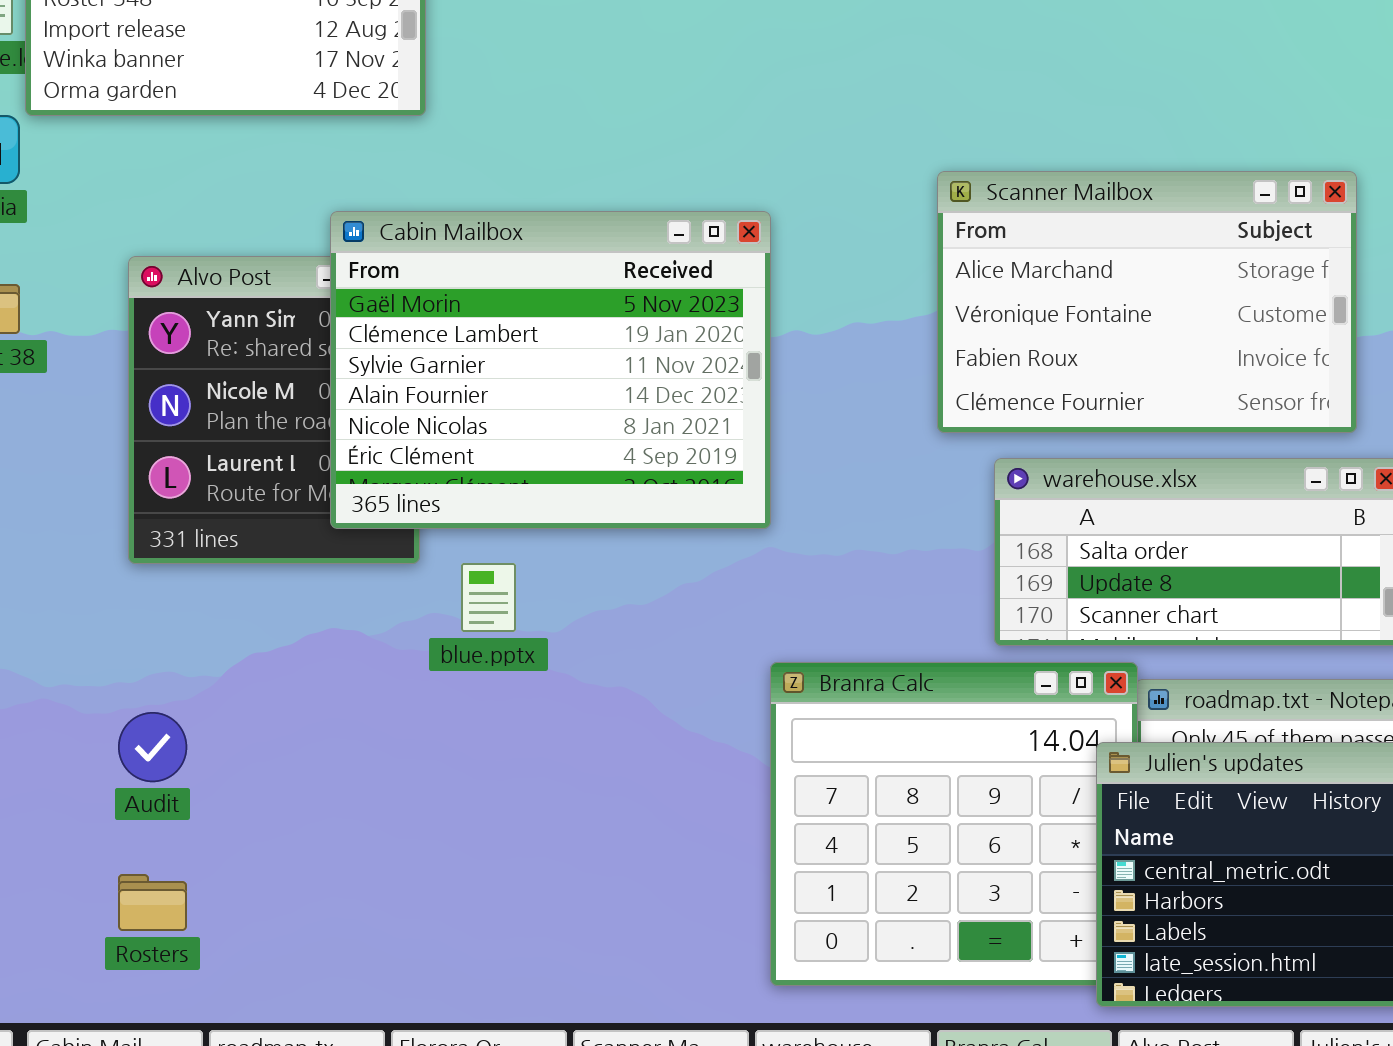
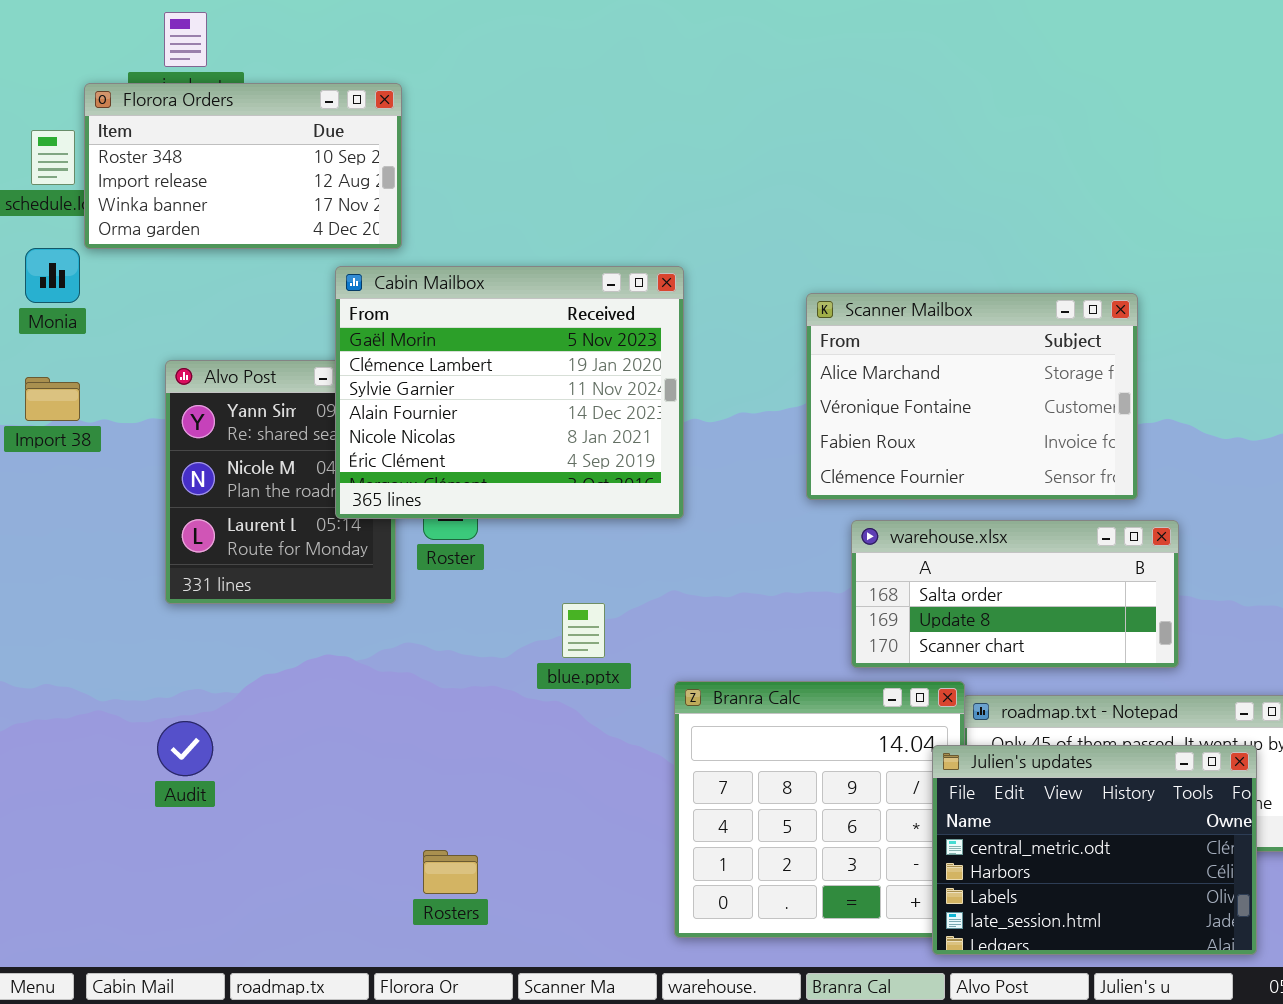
Cabin Mailbox: [330,211,771,529] -> [335,266,684,519], moved
blue.pptx: [461,563,516,632] -> [562,603,605,658], moved
Rosters: [118,874,187,931] -> [423,850,478,894], moved

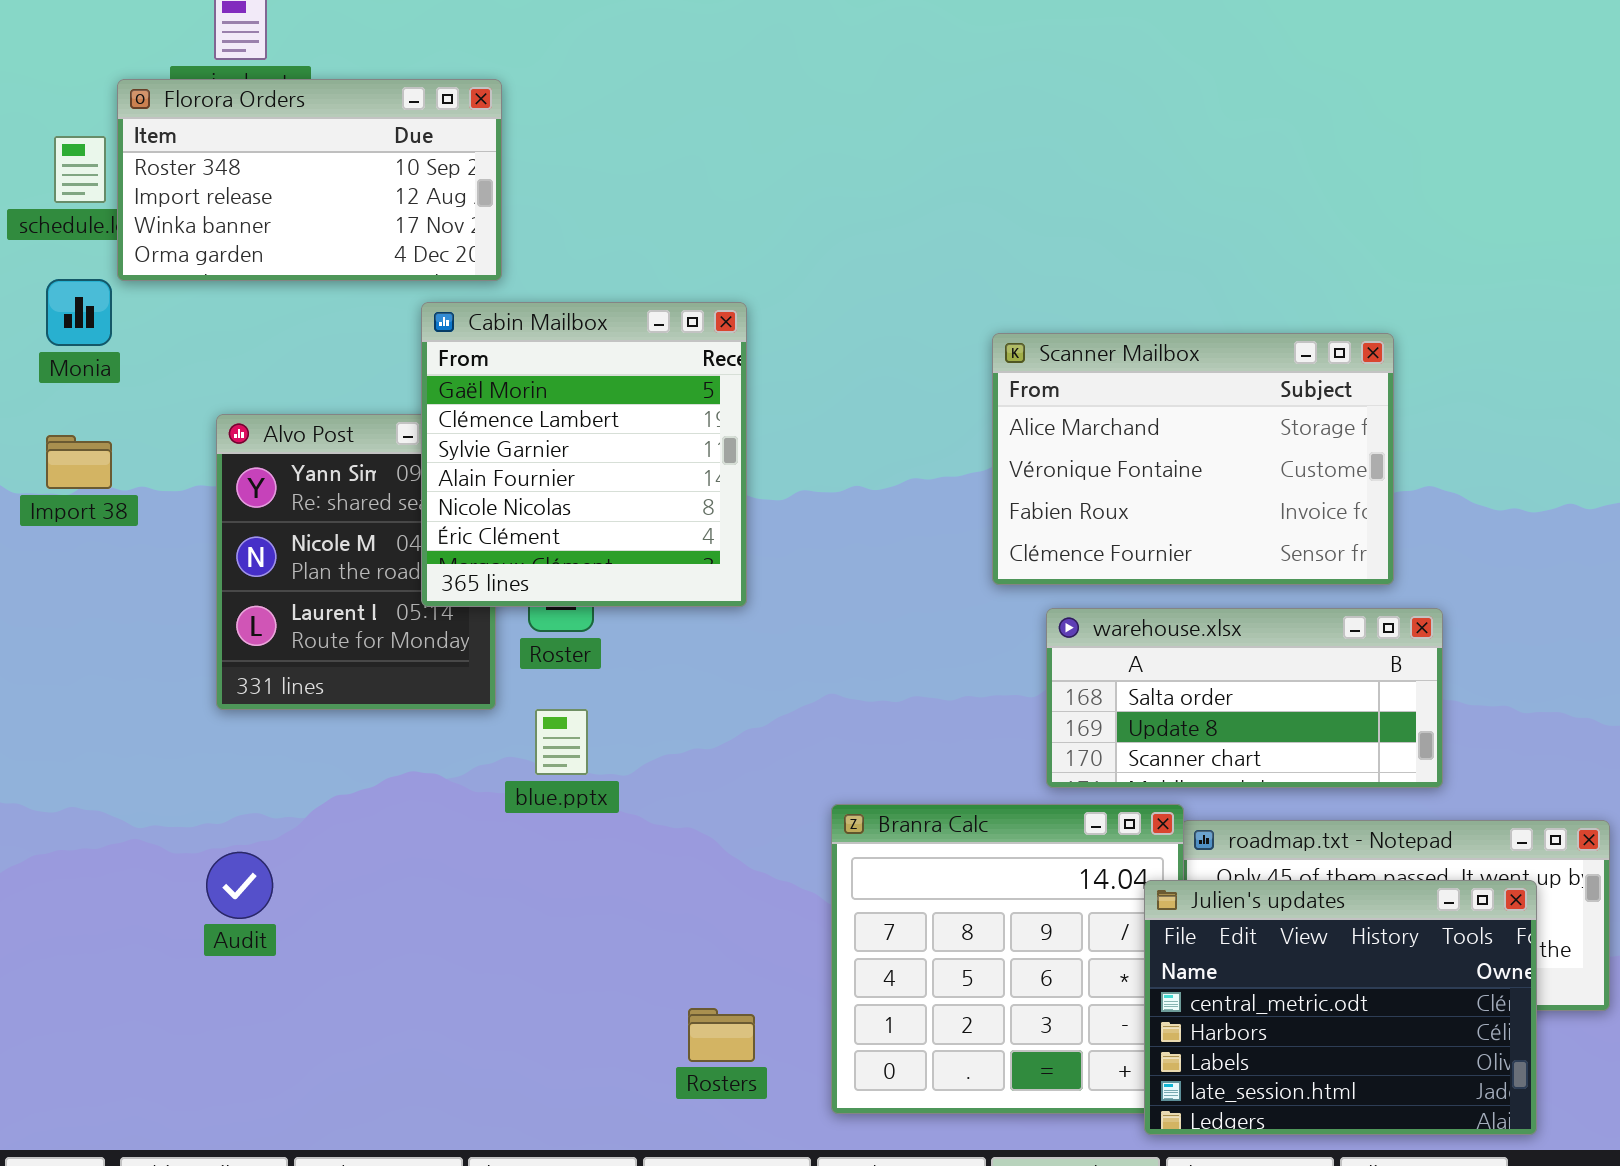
Cabin Mailbox: [335,266,684,519] -> [421,302,747,607], resized
blue.pptx: [562,603,605,658] -> [535,709,588,775], moved
Rosters: [423,850,478,894] -> [688,1008,755,1062], moved

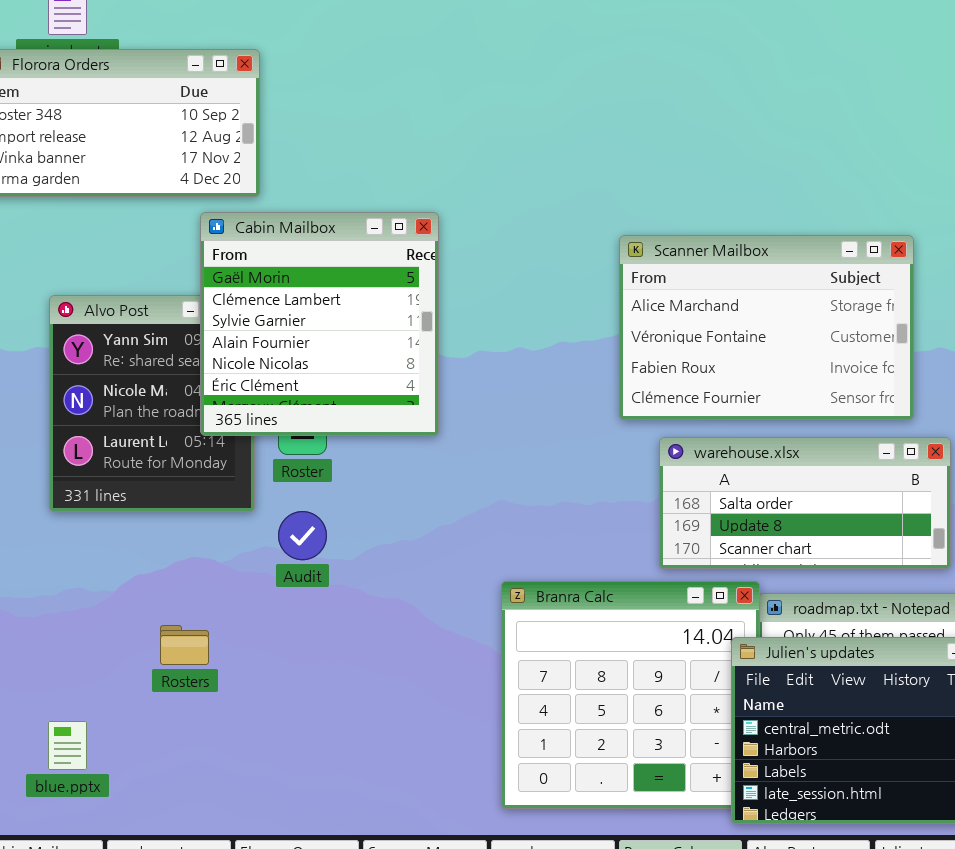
blue.pptx: [535,709,588,775] -> [48,721,87,770], moved
Audit: [206,852,273,919] -> [278,511,327,560], moved
Rosters: [688,1008,755,1062] -> [160,625,209,665], moved

